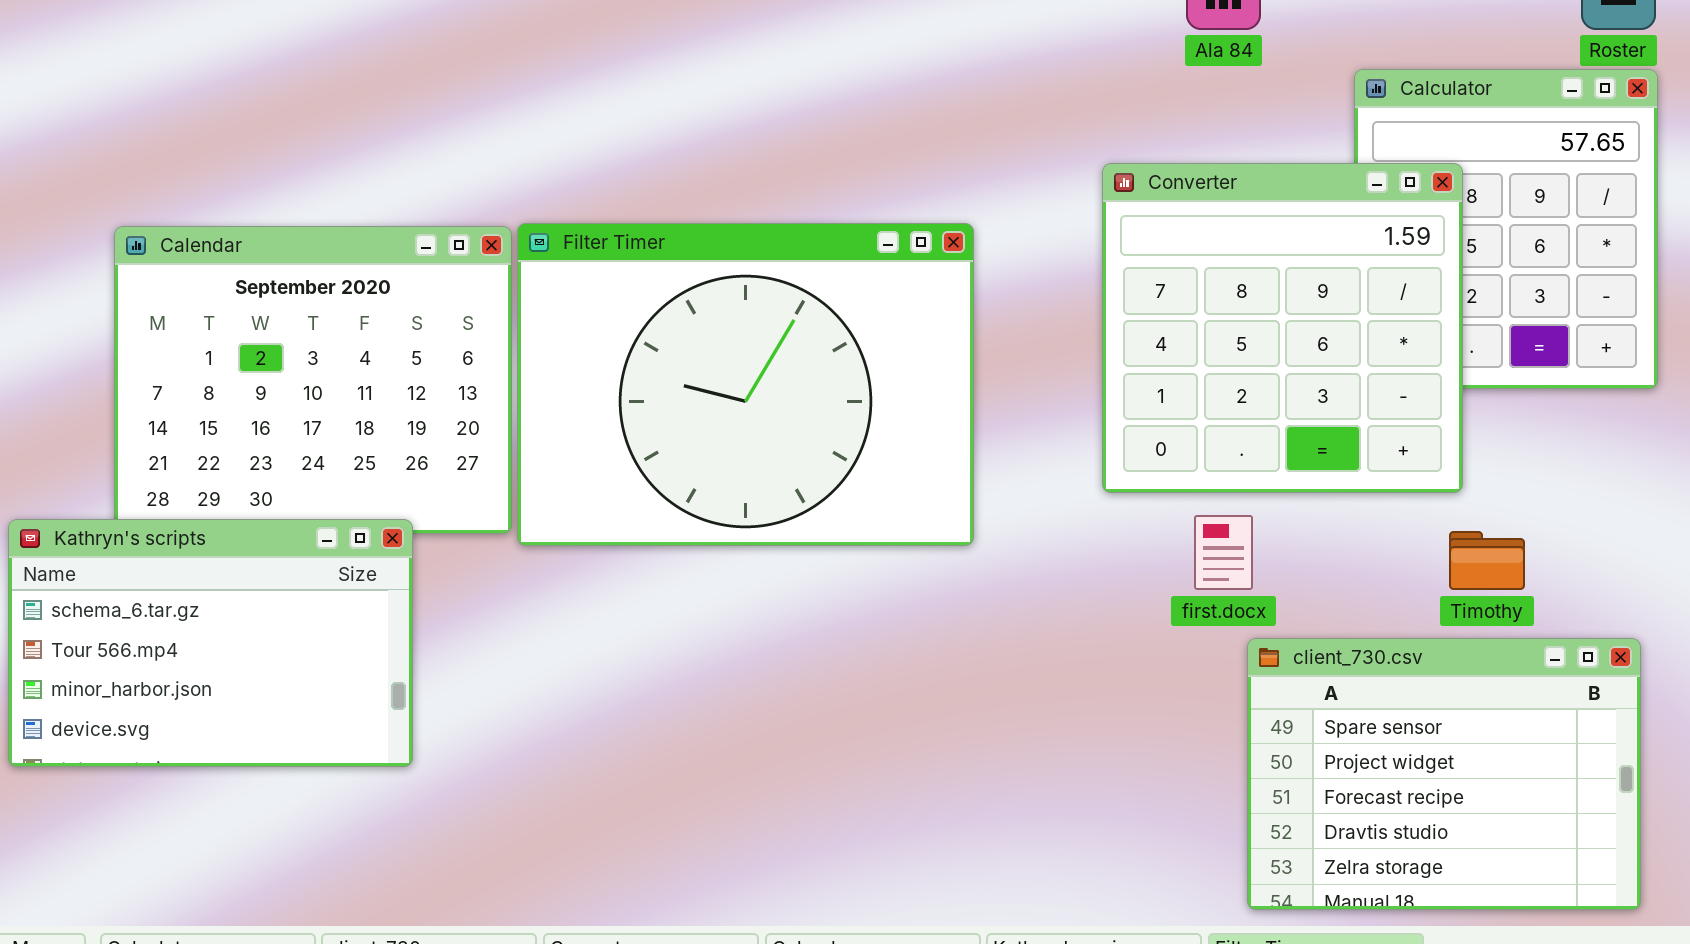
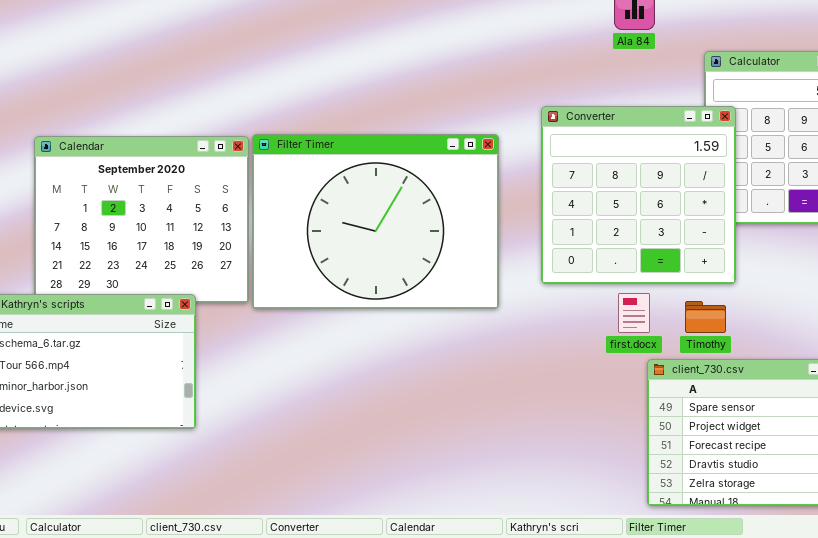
Converter: [1102,163,1463,493] -> [541,106,736,284], moved
Timothy: [1449,531,1525,590] -> [685,301,726,333], moved

